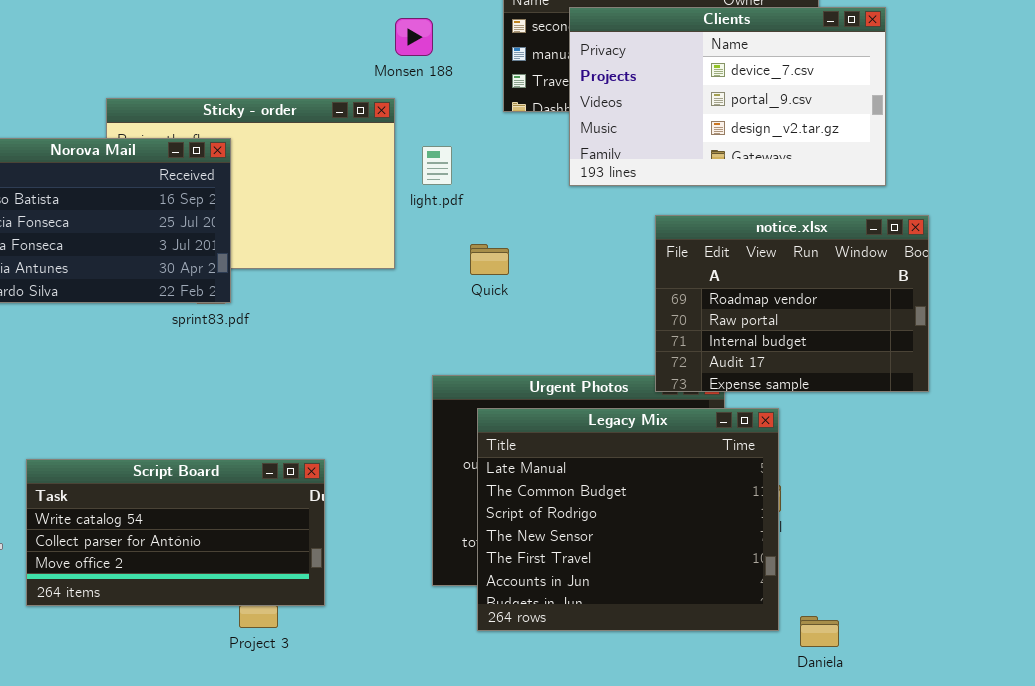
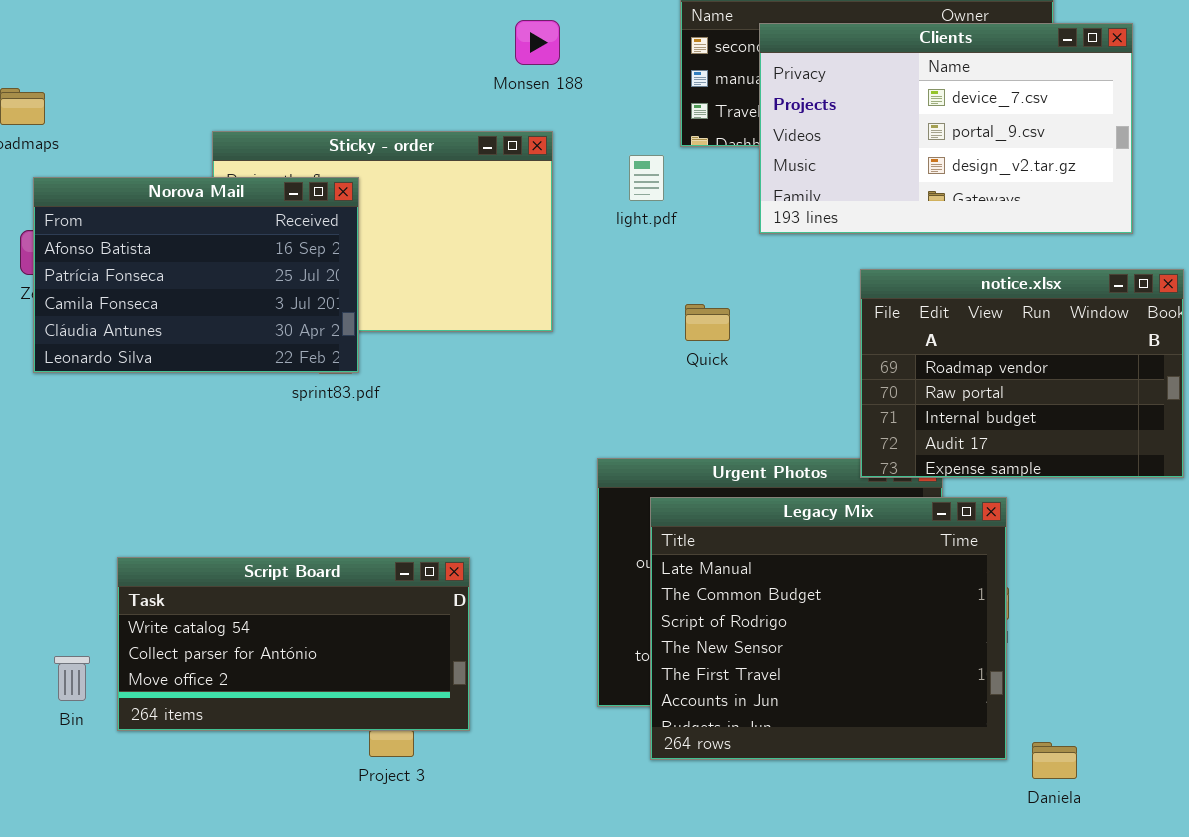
Monsen 188: [395,18,433,56] -> [515,20,560,65], moved
light.pdf: [422,146,452,185] -> [629,155,664,201], moved
Quick: [470,244,509,275] -> [685,304,730,341], moved

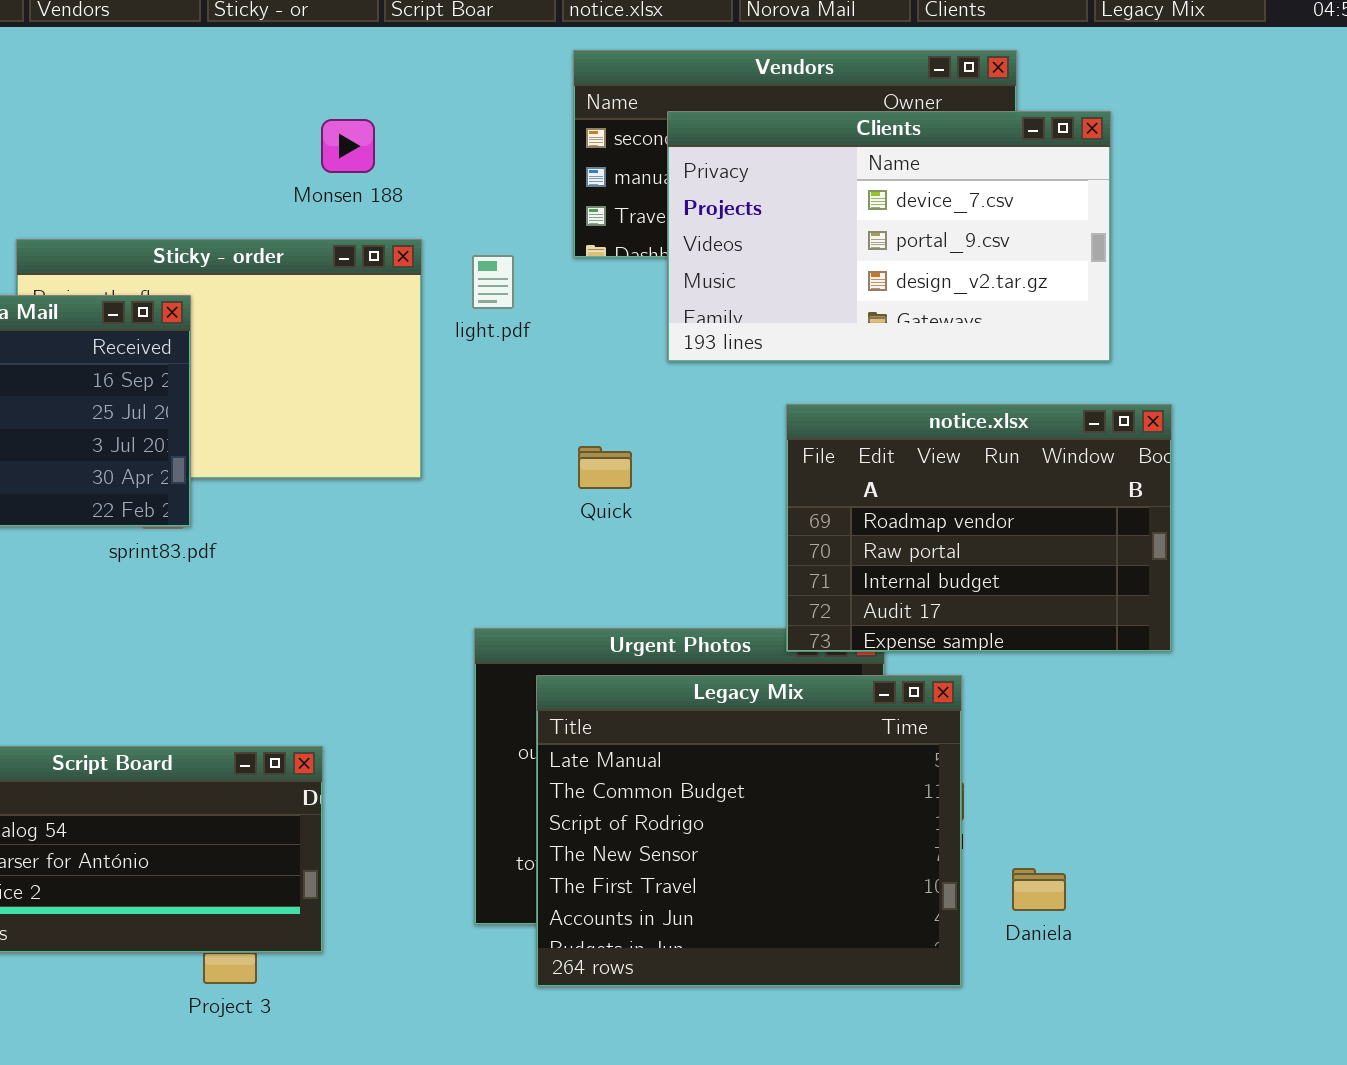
Monsen 188: [515,20,560,65] -> [321,119,375,173], moved
light.pdf: [629,155,664,201] -> [472,255,514,309], moved
Daniela: [1032,742,1077,779] -> [1012,868,1066,911], moved

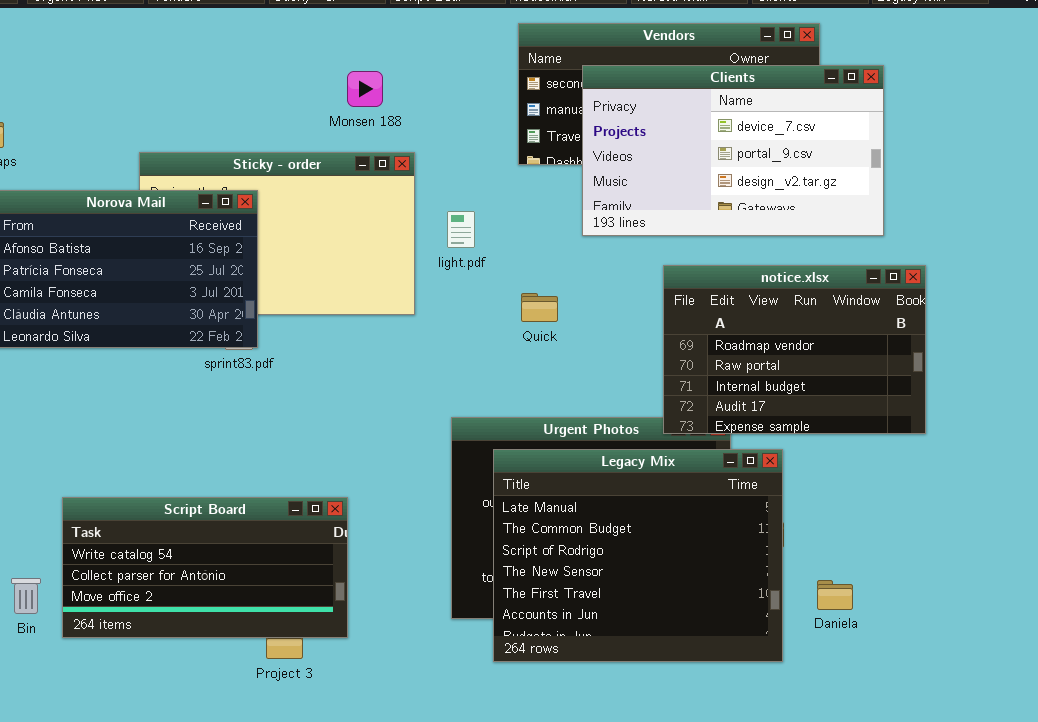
light.pdf: [472,255,514,309] -> [447,211,475,248], moved

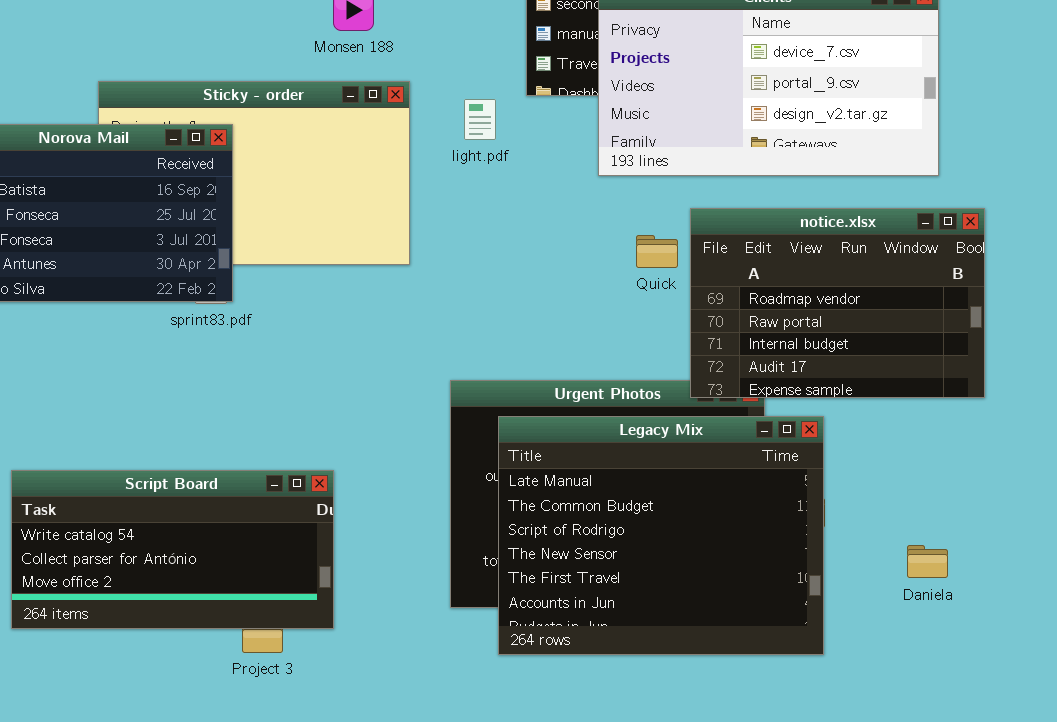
light.pdf: [447,211,475,248] -> [464,99,496,140], moved
Quick: [521,293,558,322] -> [636,235,678,268], moved
Daniela: [817,580,853,610] -> [907,545,948,578], moved

